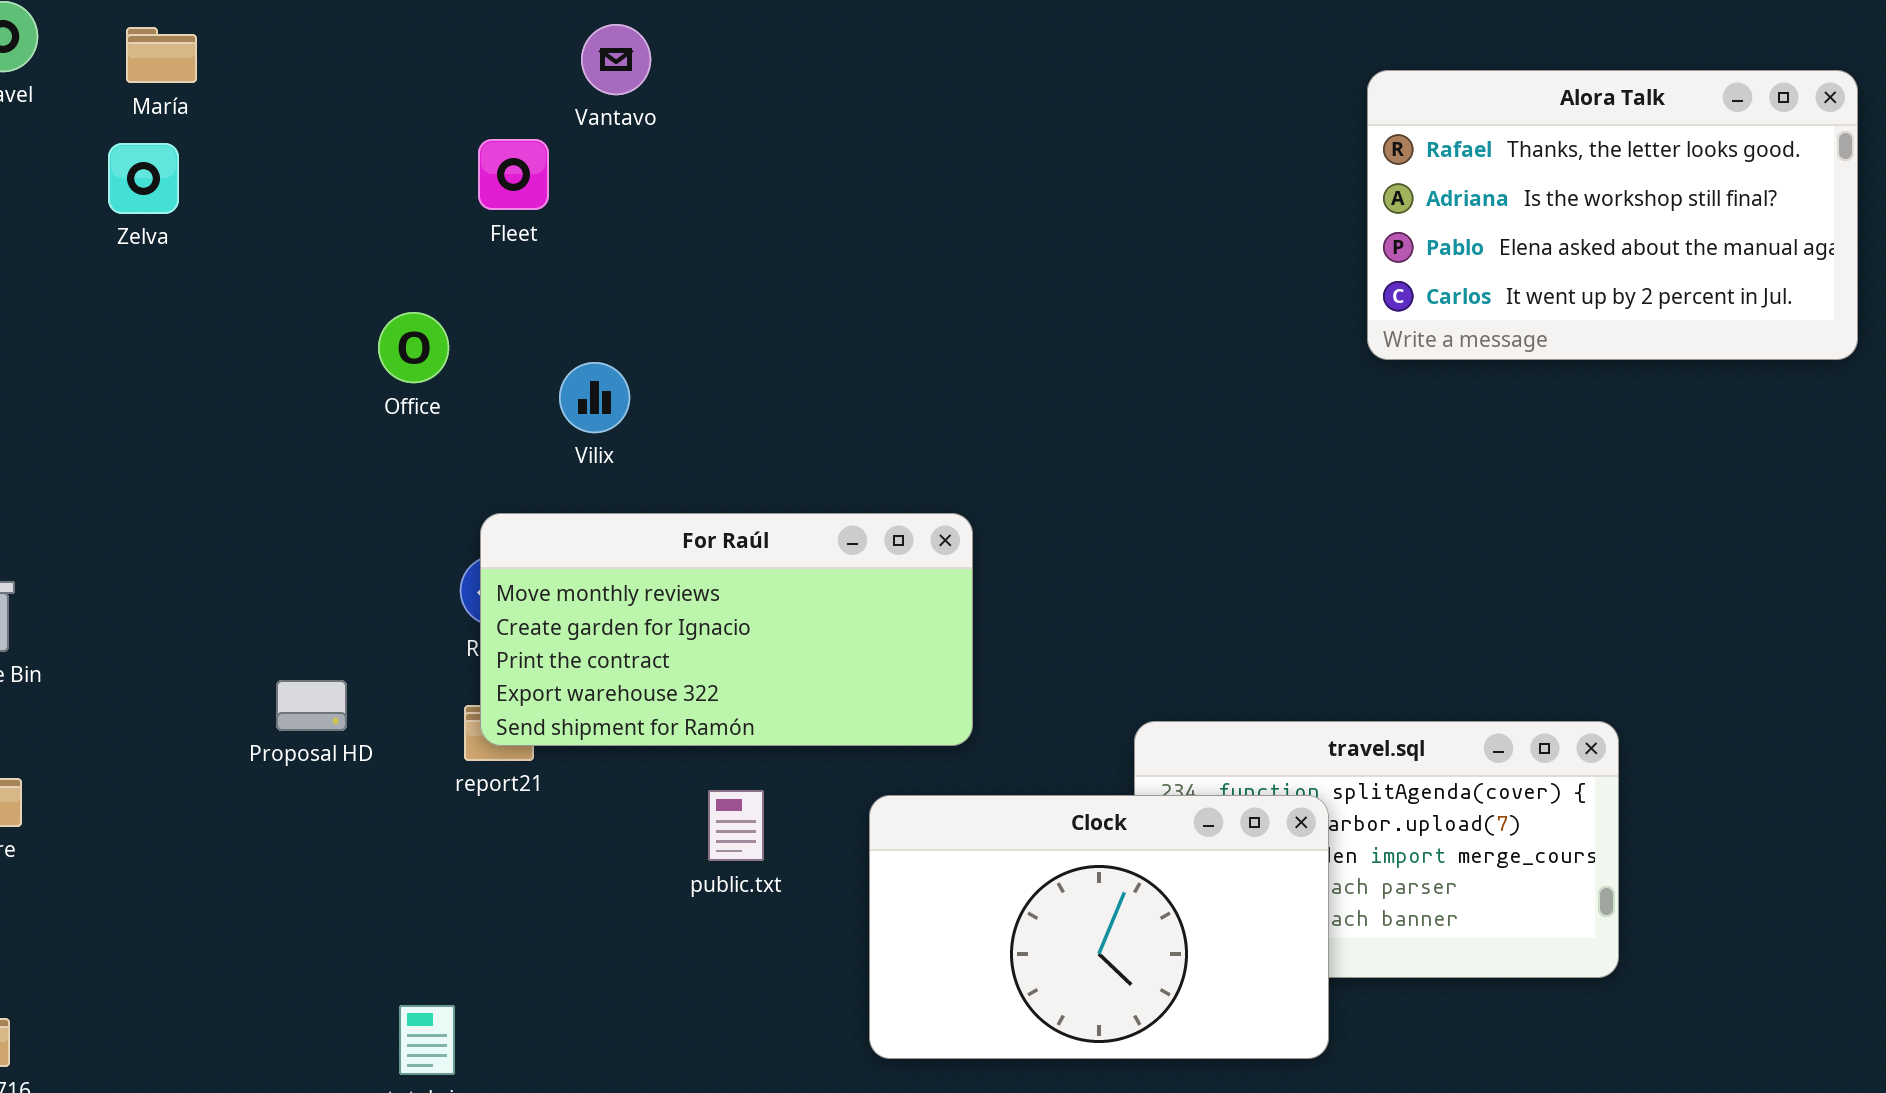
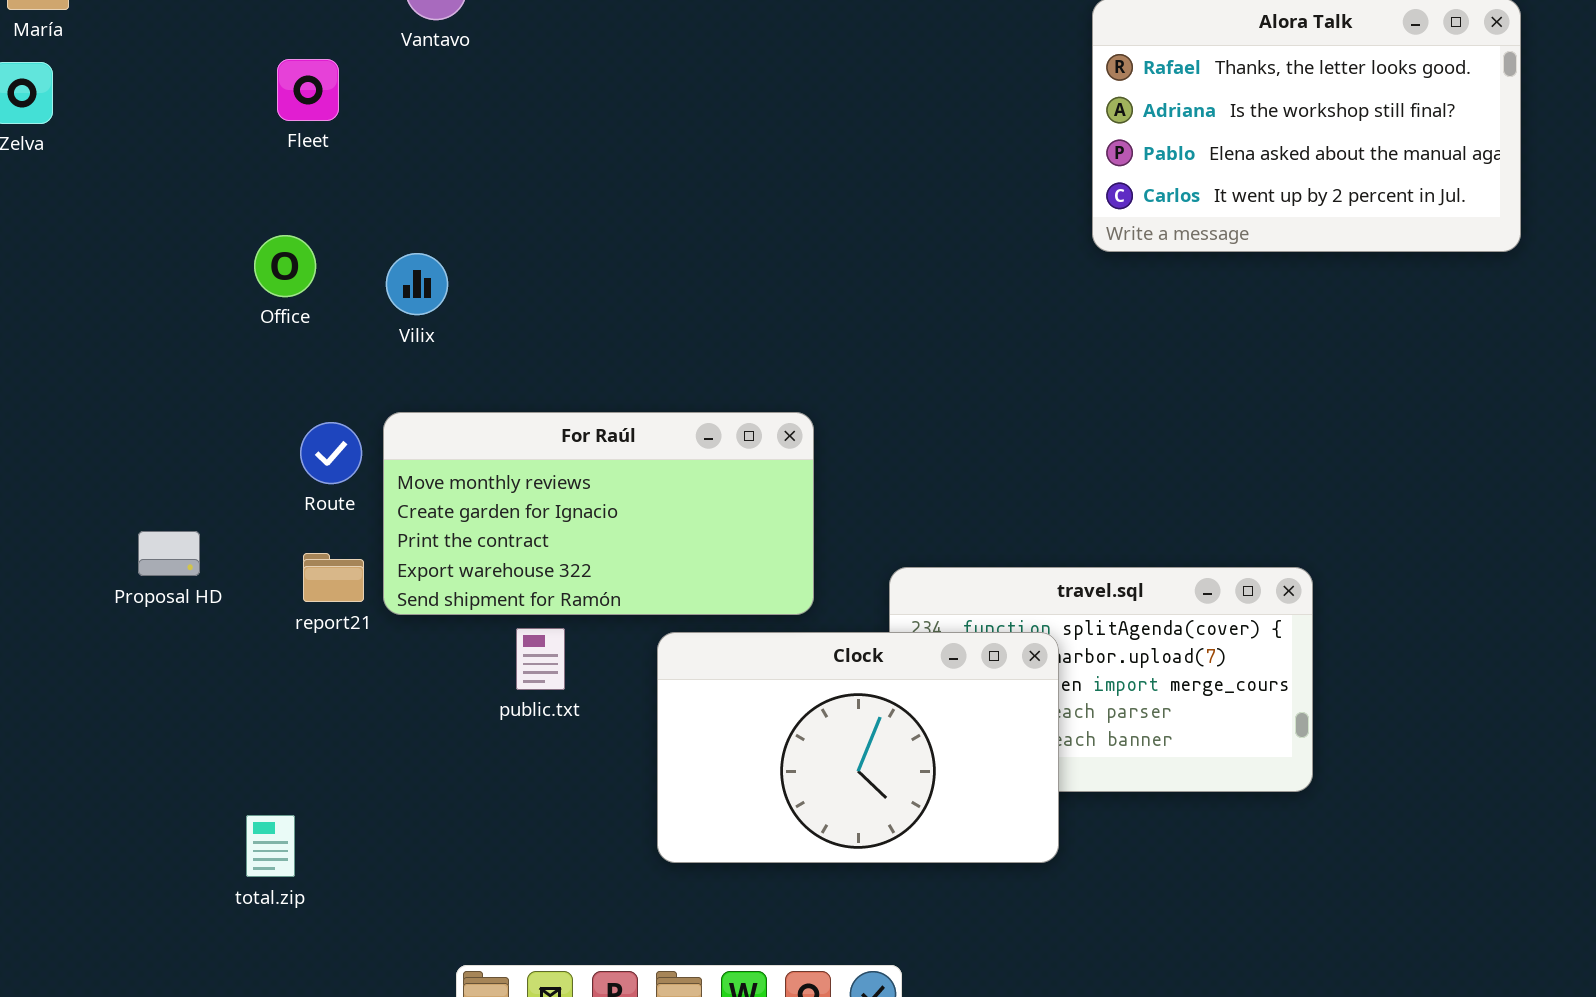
Fleet: [478,139,549,210] -> [277,59,339,121], moved
Office: [378,312,449,383] -> [254,235,316,297], moved
For Raúl: [480,513,973,746] -> [383,412,814,615], moved

